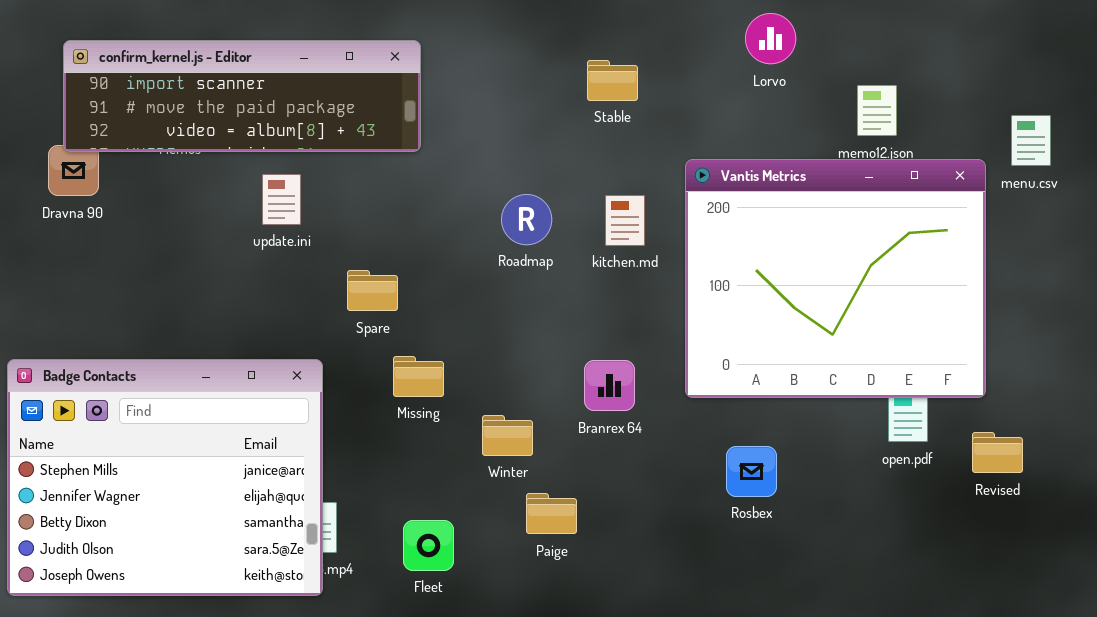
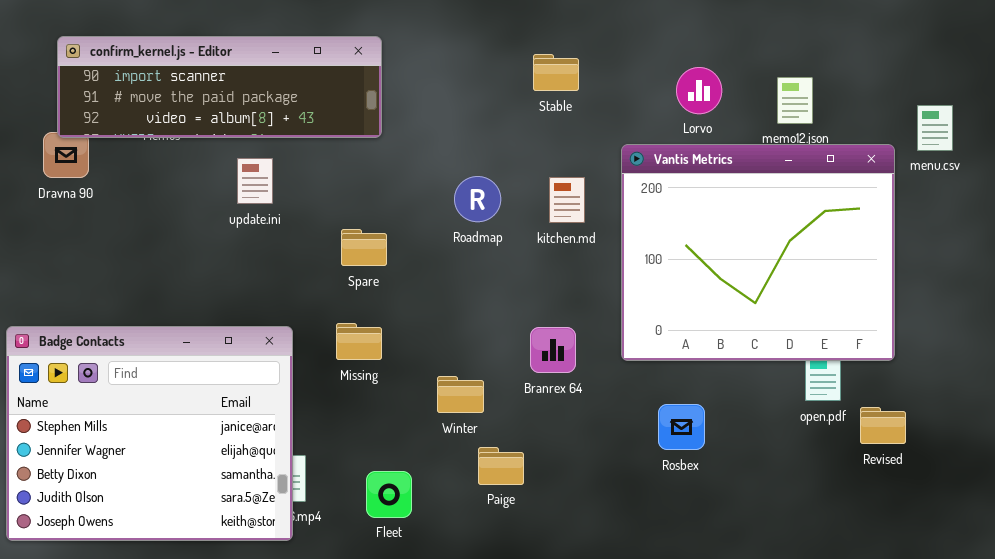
Lorvo: [745,13,796,64] -> [676,67,722,114], moved
Spare: [347,270,398,311] -> [341,229,387,266], moved
Missing: [393,356,444,397] -> [336,323,382,360], moved
Revised: [972,432,1023,473] -> [860,407,906,444], moved

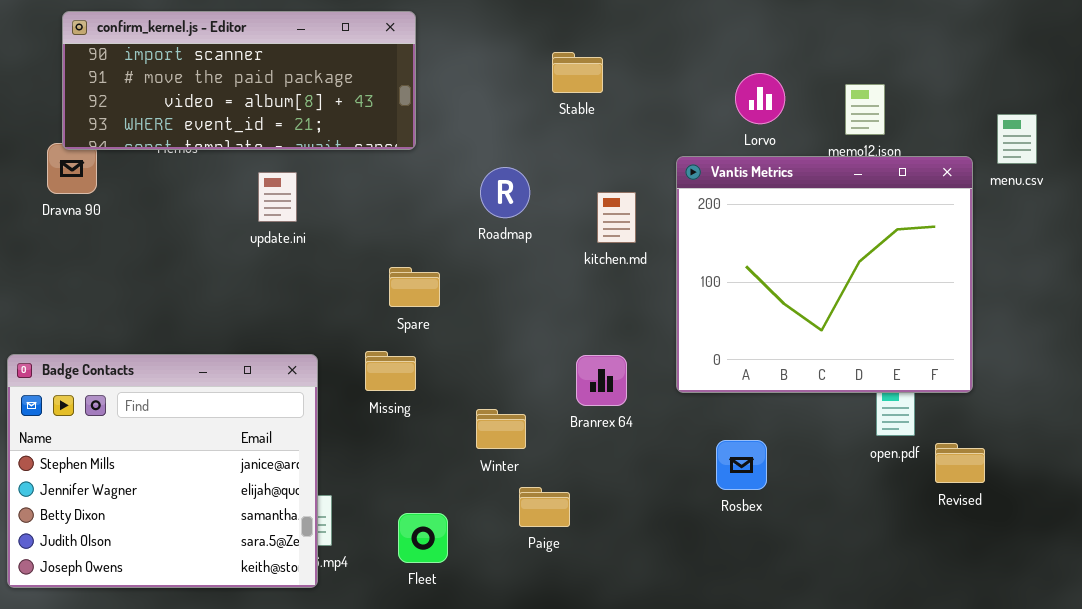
confirm_kernel.js - Editor: [57,36,382,138] -> [62,11,416,150], resized
Stable: [533,54,579,91] -> [552,52,603,93], moved
Roadmap: [454,176,501,222] -> [480,167,530,218], moved
Spare: [341,229,387,266] -> [389,267,440,307], moved

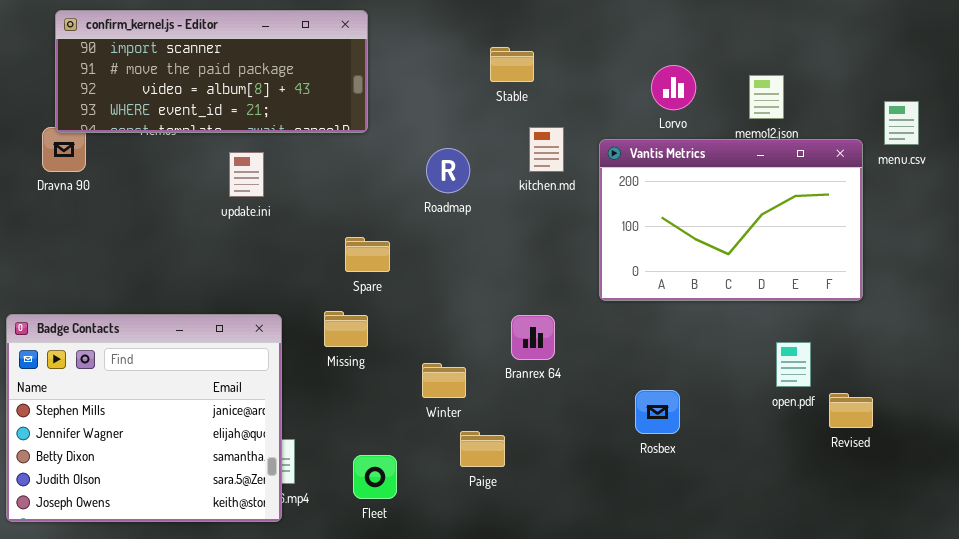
Vantis Metrics: [676,156,973,393] -> [599,139,863,301], resized
kitchen.md: [597,192,636,243] -> [529,127,564,172], moved

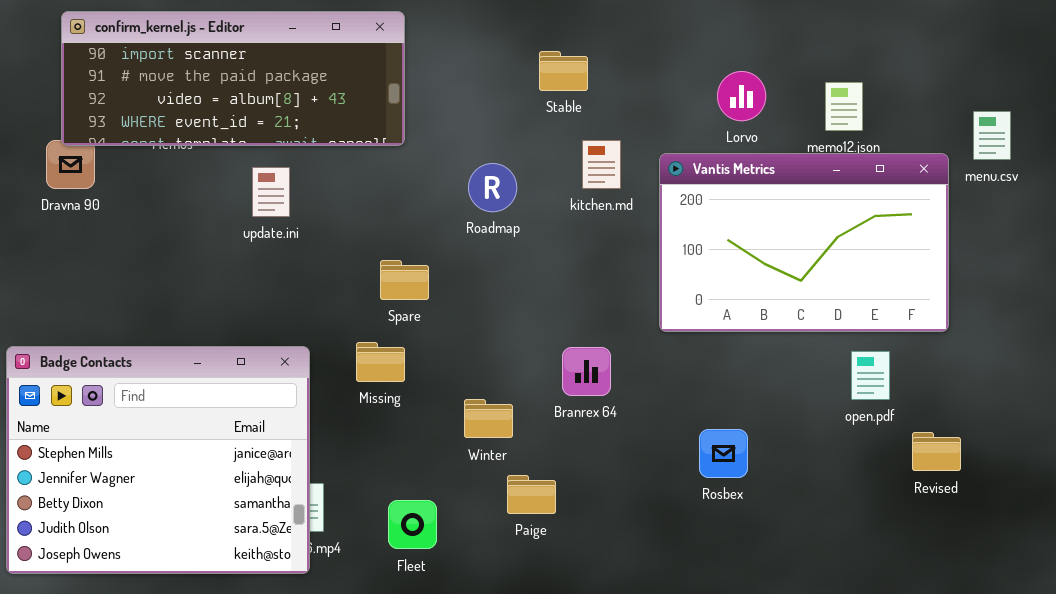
open.pdf: [776,342,811,387] -> [851,351,890,400], moved

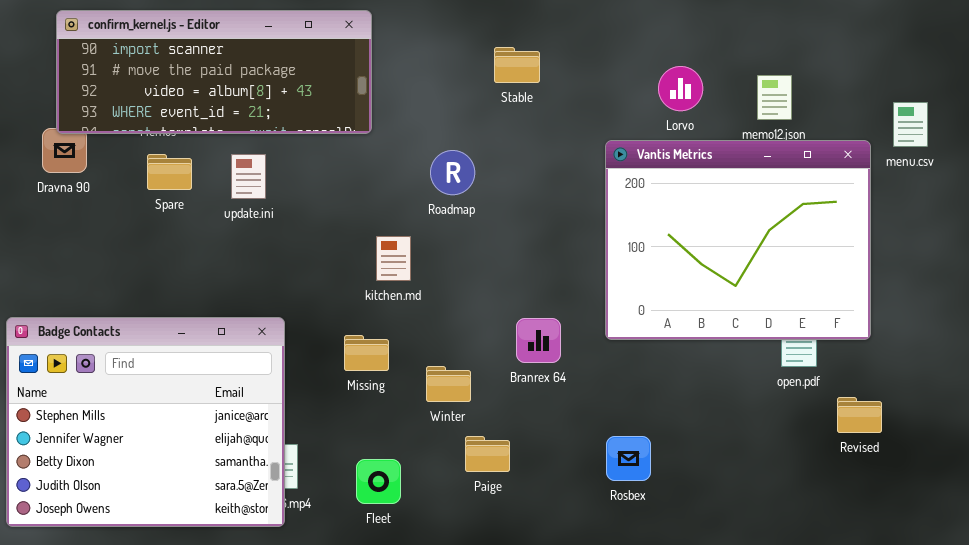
kitchen.md: [582,140,621,189] -> [376,236,411,281], moved
Vantis Metrics: [659,153,949,332] -> [605,140,871,340], resized
Spare: [380,260,429,300] -> [147,154,192,190], moved
Missing: [356,342,405,382] -> [344,335,389,371], moved
Rosbex: [699,429,748,478] -> [606,436,651,481], moved

